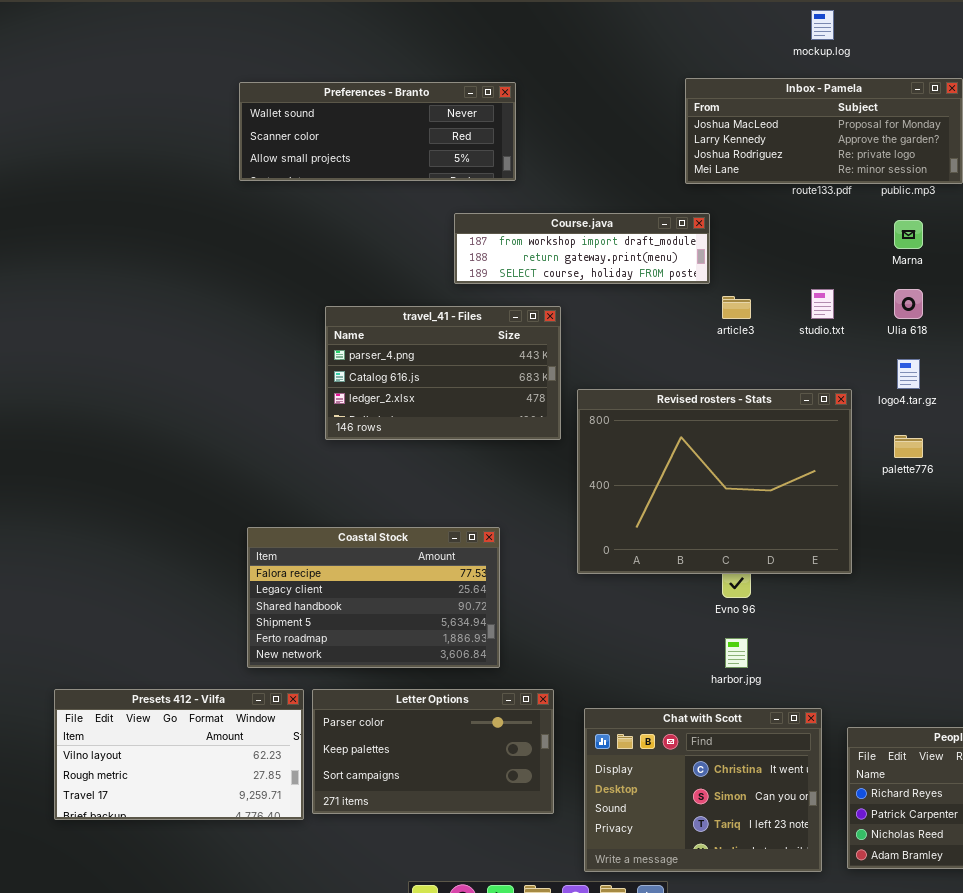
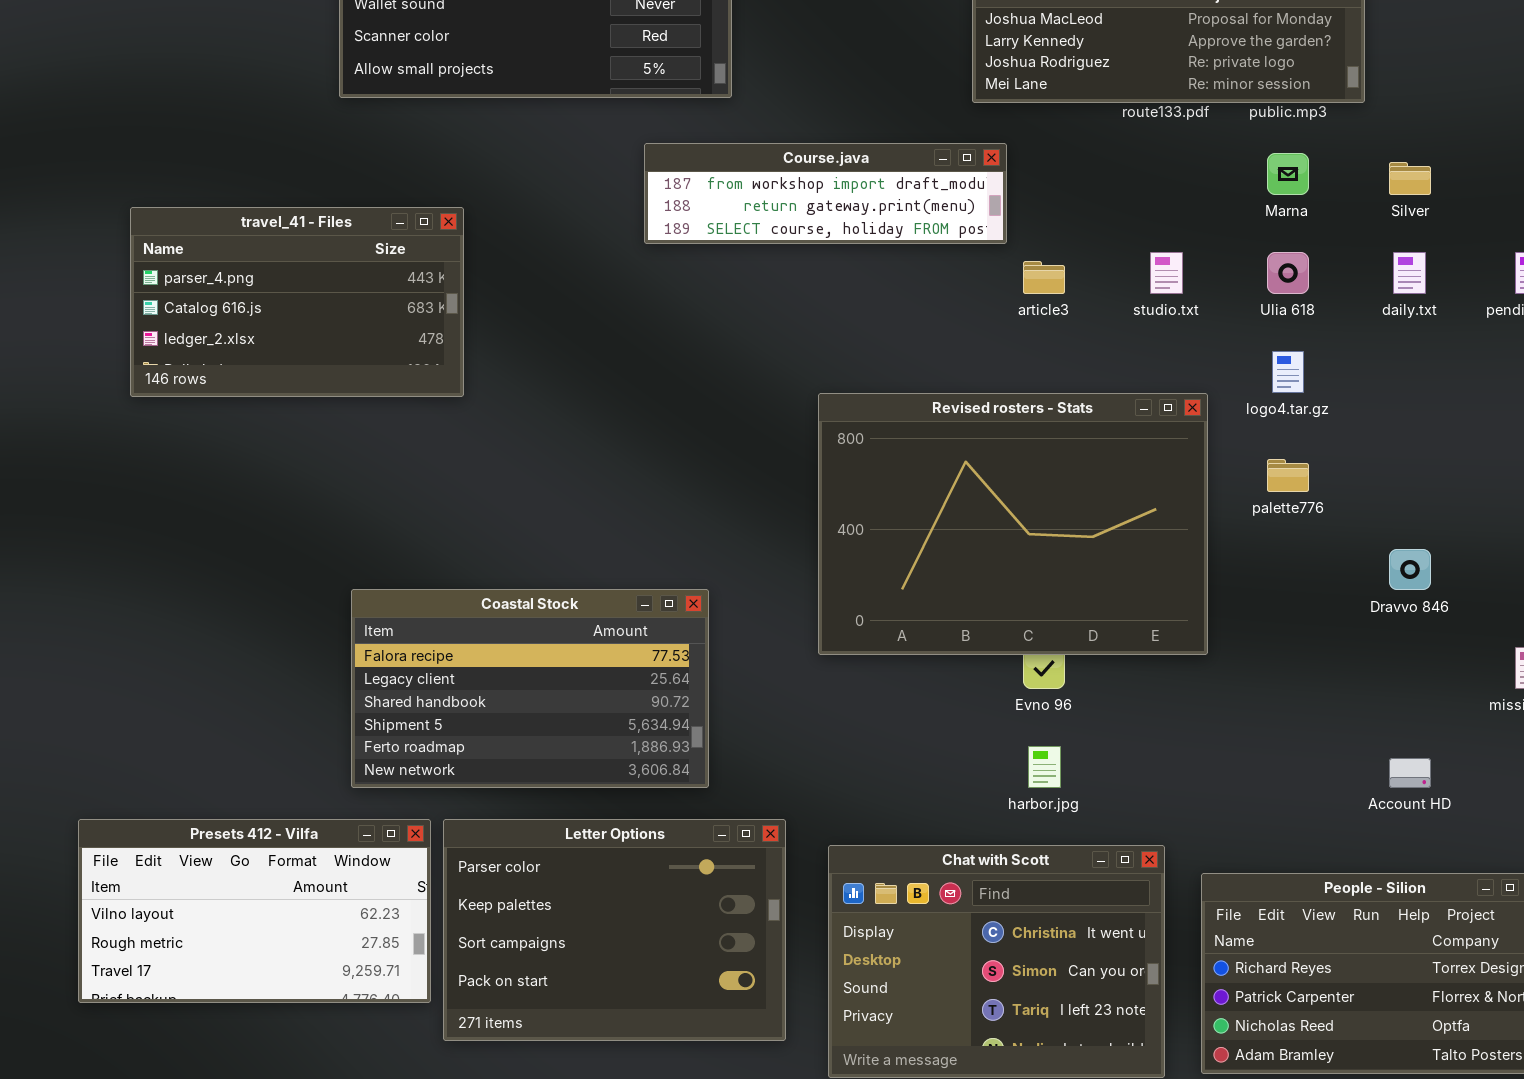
travel_41 - Files: [325,306,561,440] -> [130,207,464,397], moved
Letter Options: [312,689,554,814] -> [443,819,786,1041], resized

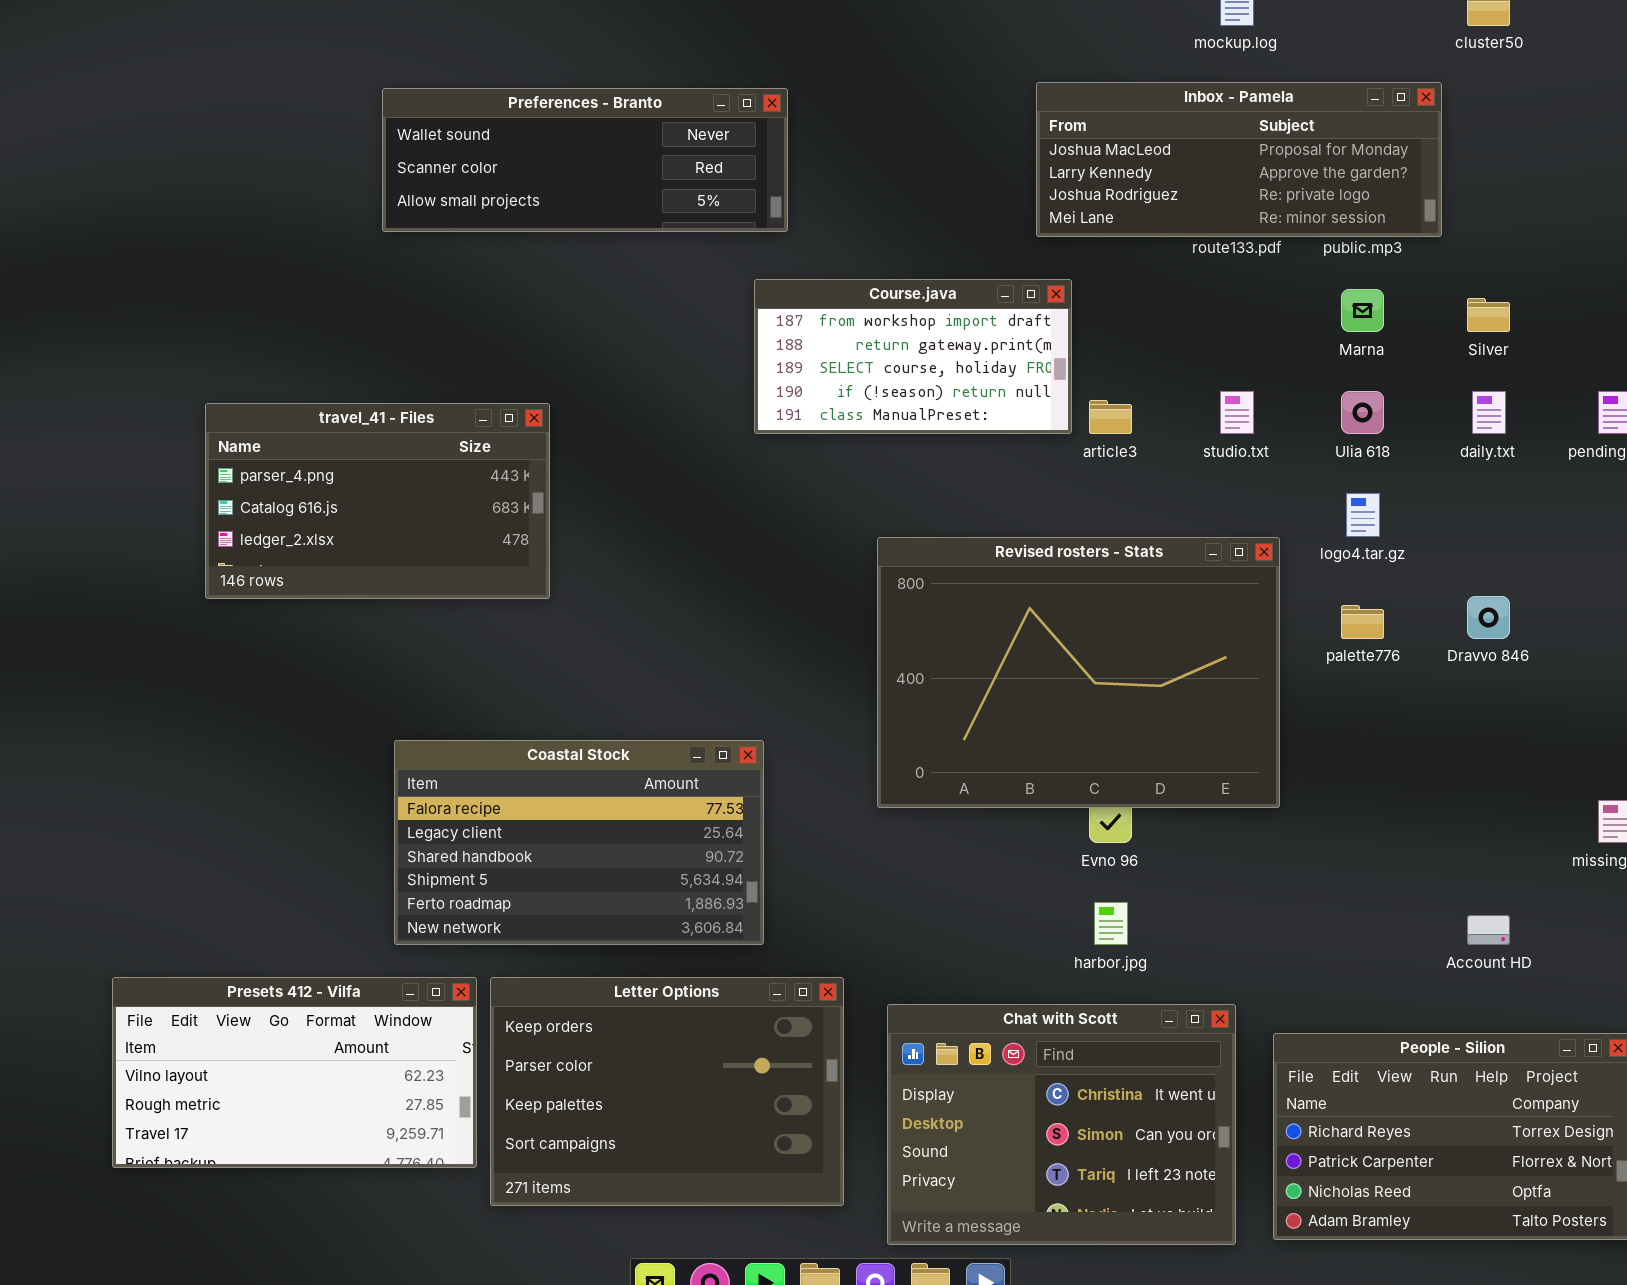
Course.java: [644,143,1007,244] -> [754,279,1072,434], resized
travel_41 - Files: [130,207,464,397] -> [205,403,550,599], moved
Dravvo 846: [1389,549,1431,590] -> [1467,596,1510,639], moved
Letter Options: [443,819,786,1041] -> [490,977,844,1206], scrolled up 1 row

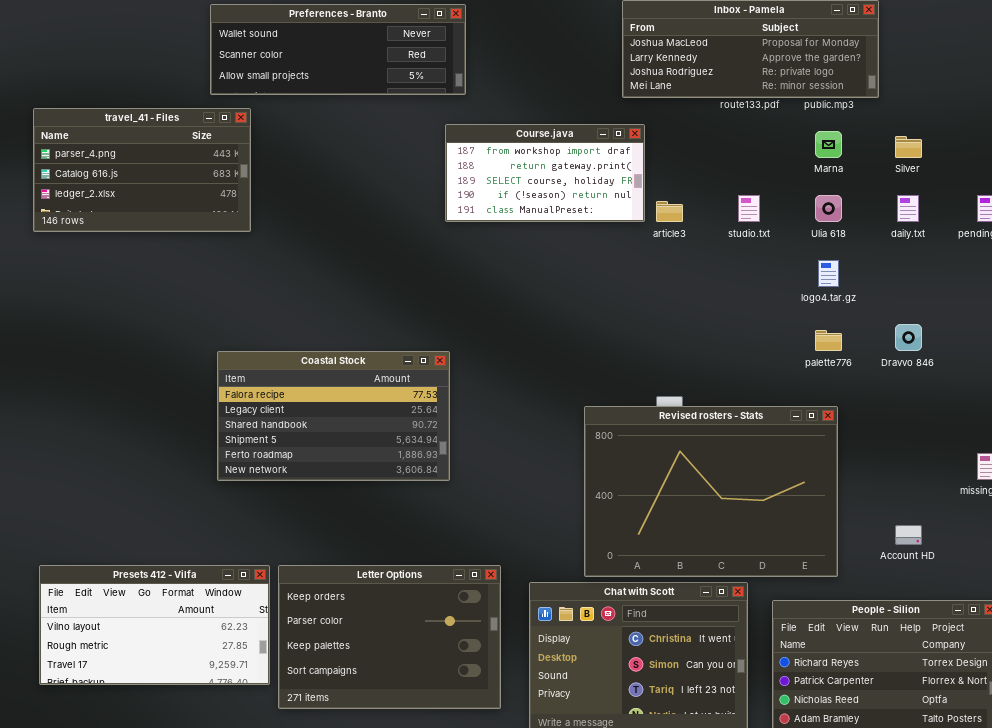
travel_41 - Files: [205,403,550,599] -> [33,108,251,232], moved
Revised rosters - Stats: [877,537,1280,808] -> [584,406,838,577], moved
Coastal Stock: [394,740,764,945] -> [217,351,450,481], moved

